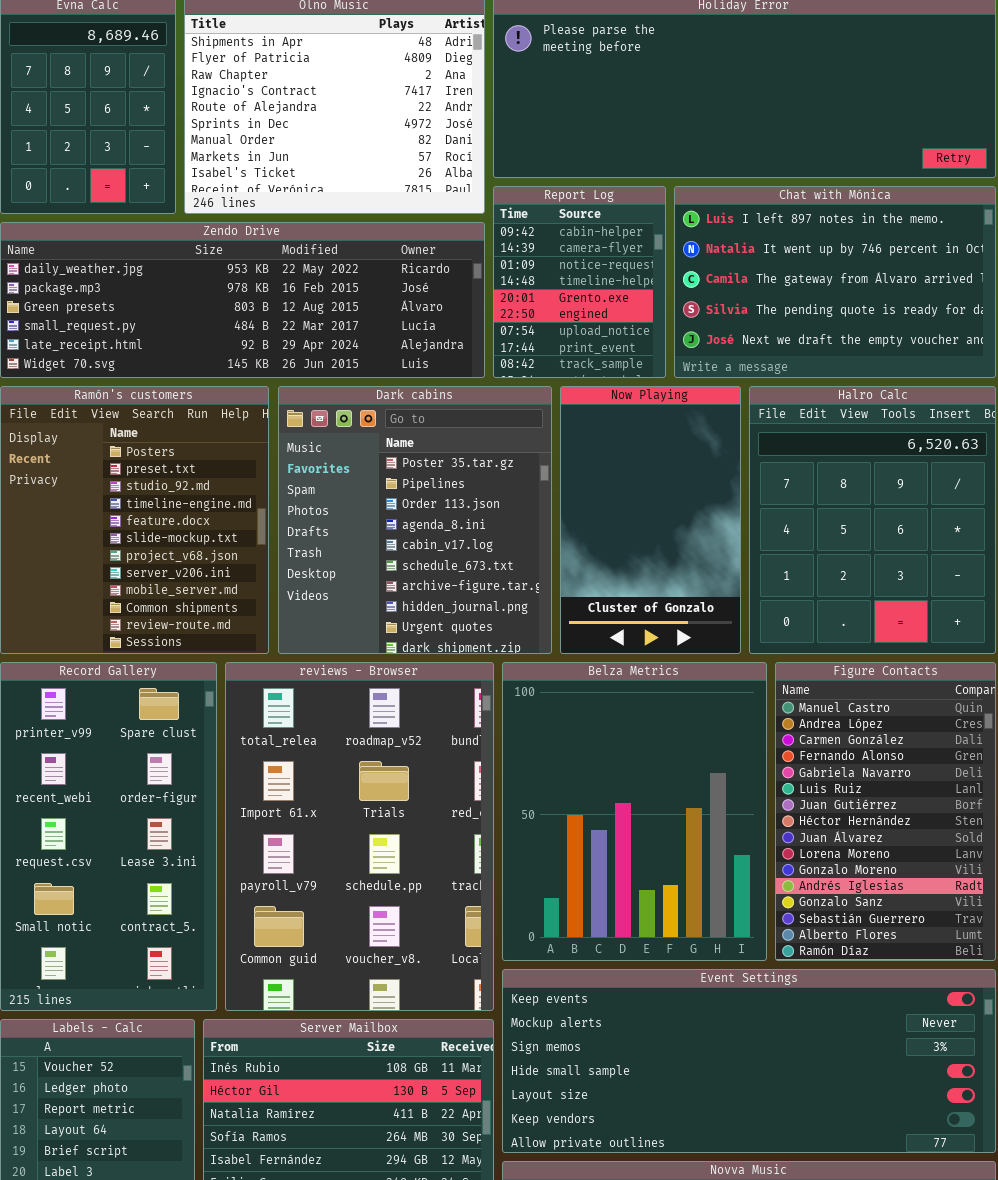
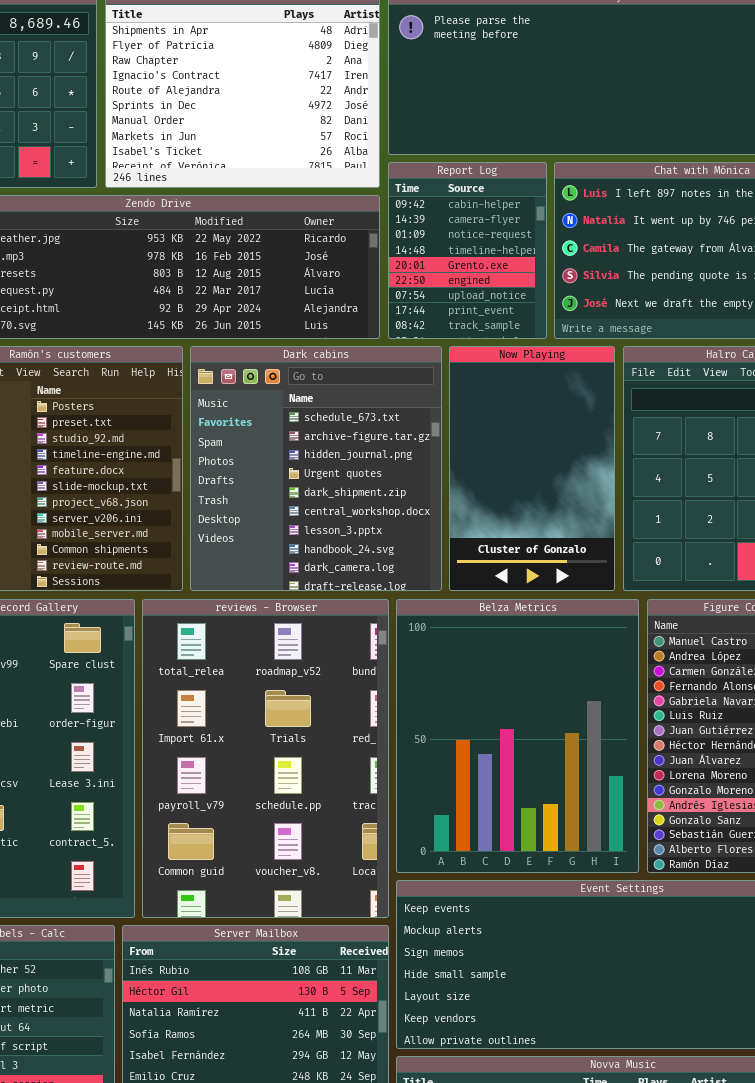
Dark cabins: [278,386,552,654] -> [190,346,442,591], scrolled down 5 rows

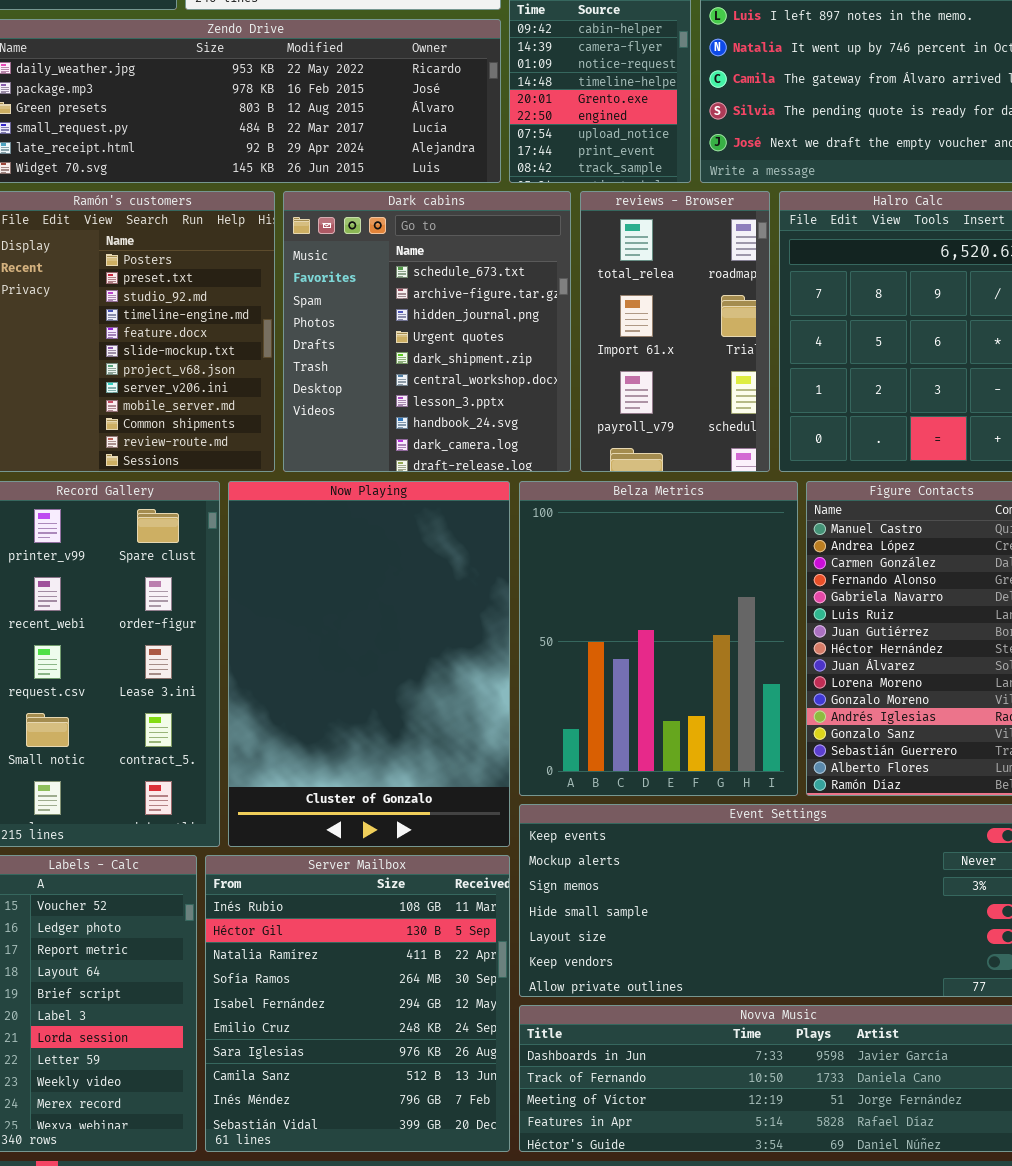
Now Playing: [449,346,615,591] -> [228,481,510,847], moved, resized
reviews - Browser: [142,599,389,918] -> [580,191,770,472], moved, resized

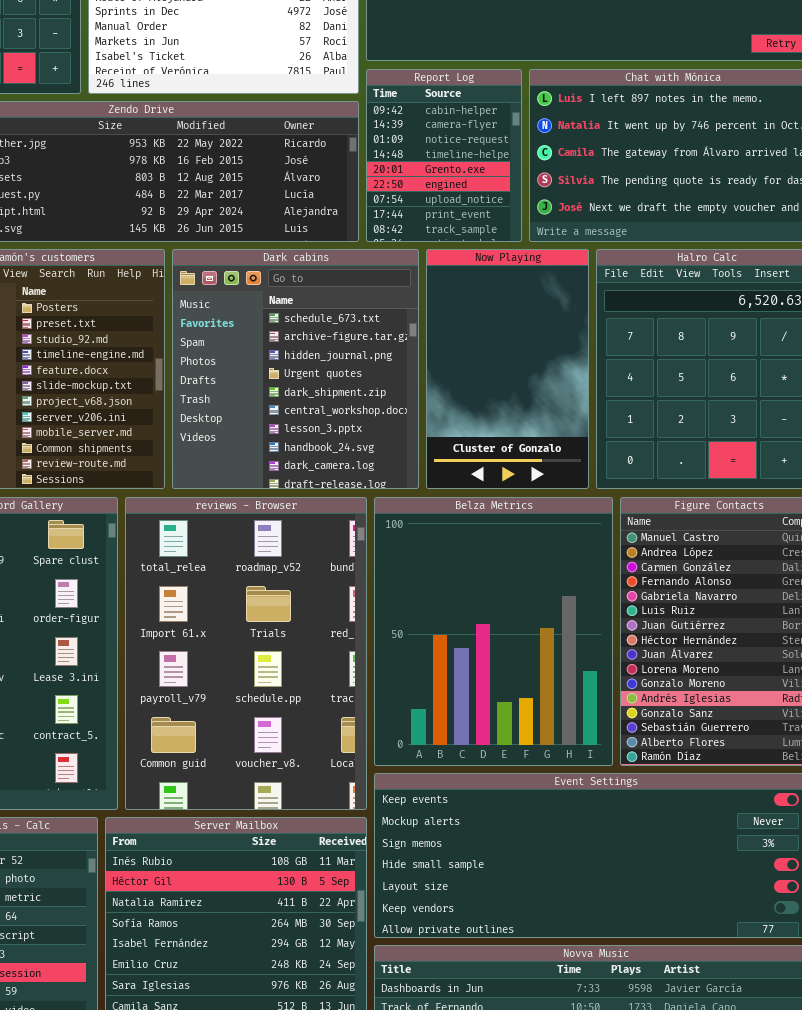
reviews - Browser: [580,191,770,472] -> [125,497,367,810], moved, resized
Now Playing: [228,481,510,847] -> [426,249,589,489], moved, resized

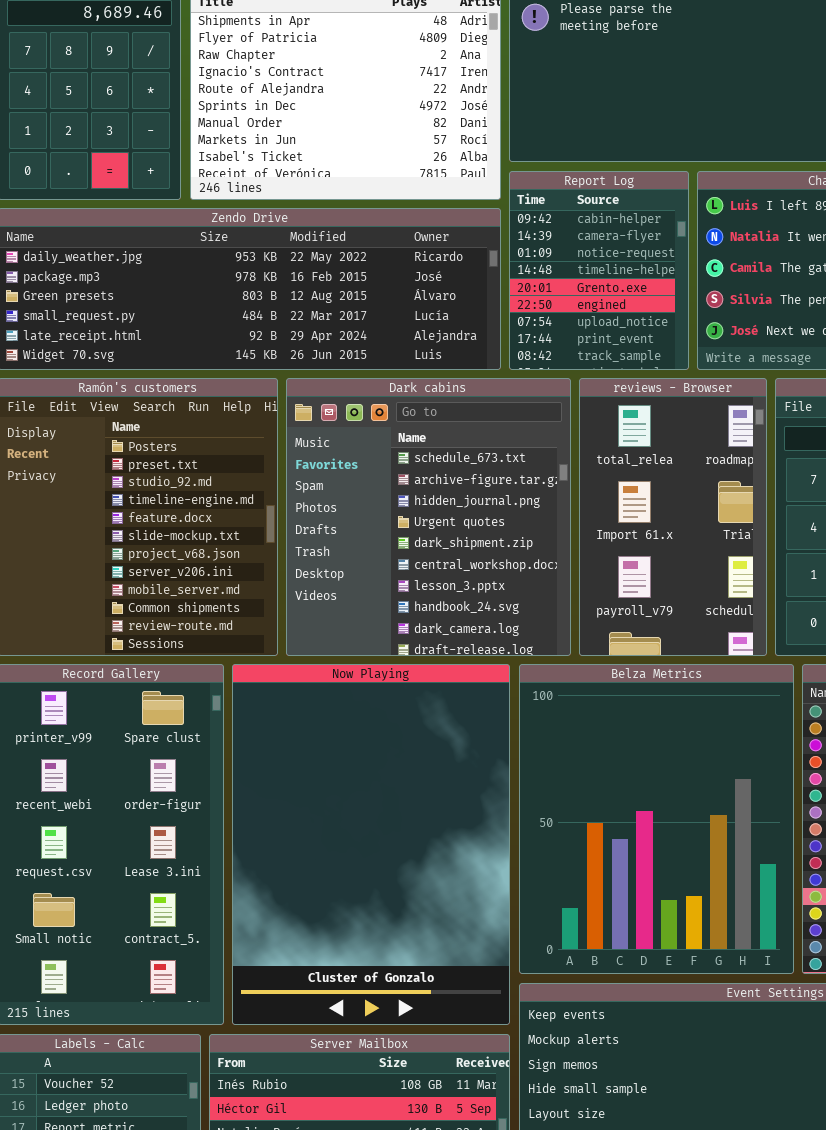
Now Playing: [426,249,589,489] -> [232,664,510,1025], moved, resized
reviews - Browser: [125,497,367,810] -> [579,378,767,656], moved, resized

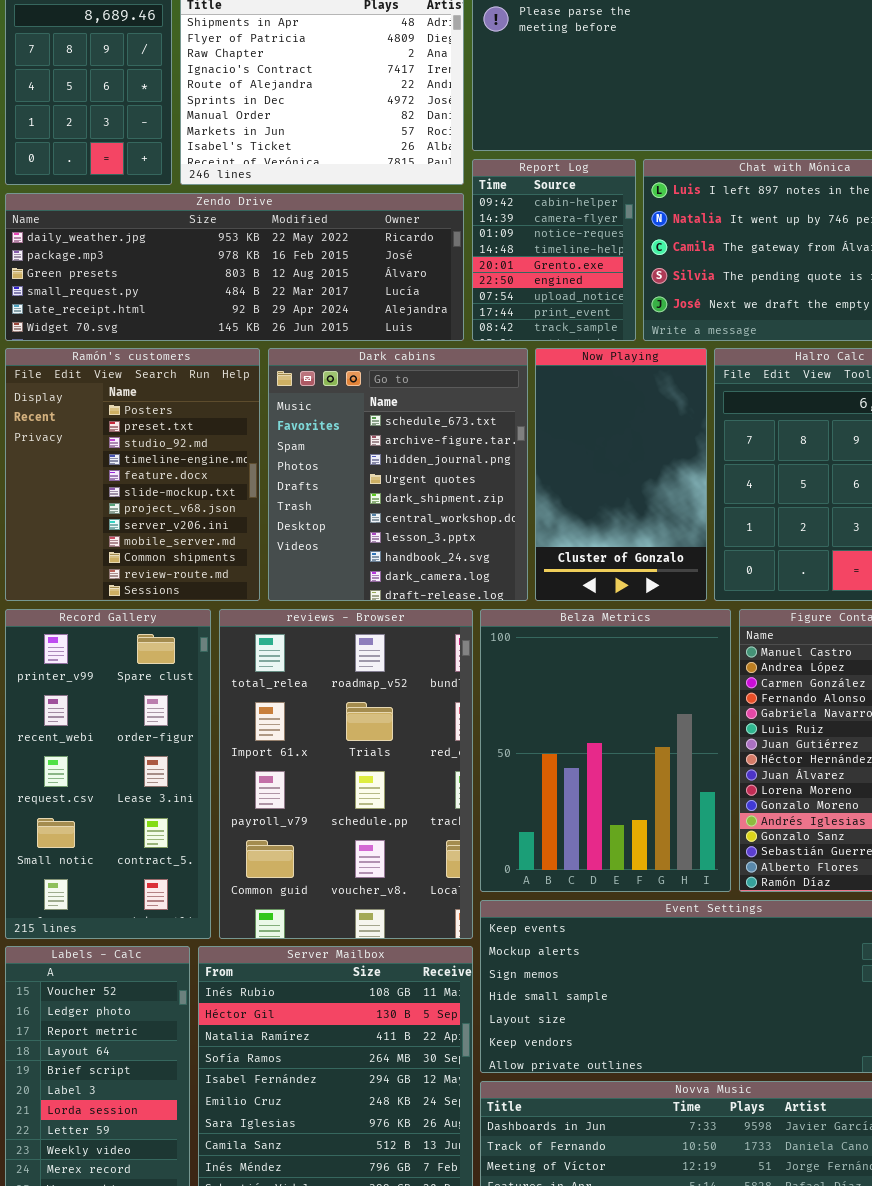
reviews - Browser: [579,378,767,656] -> [219,609,473,939], moved, resized
Now Playing: [232,664,510,1025] -> [535,348,707,601], moved, resized

